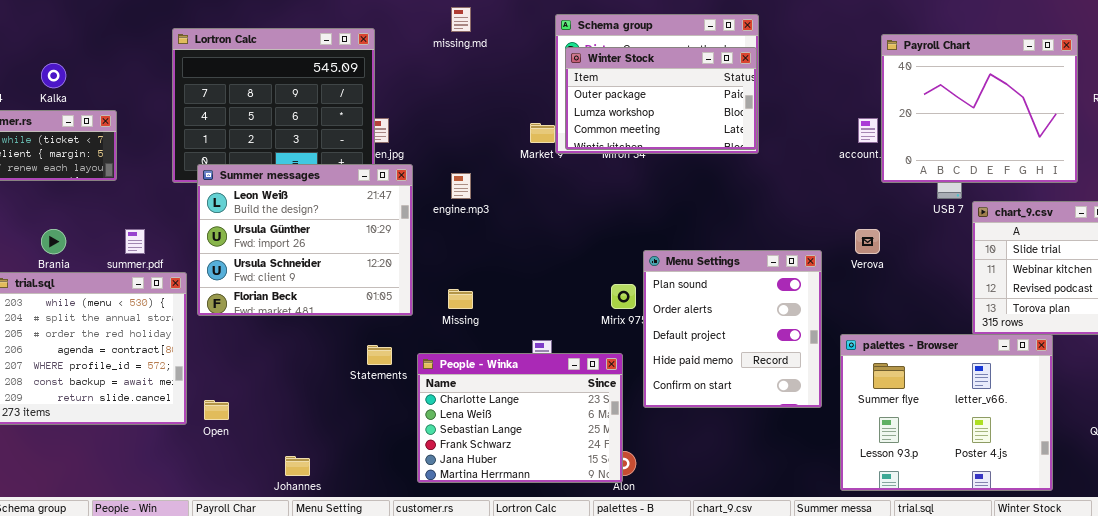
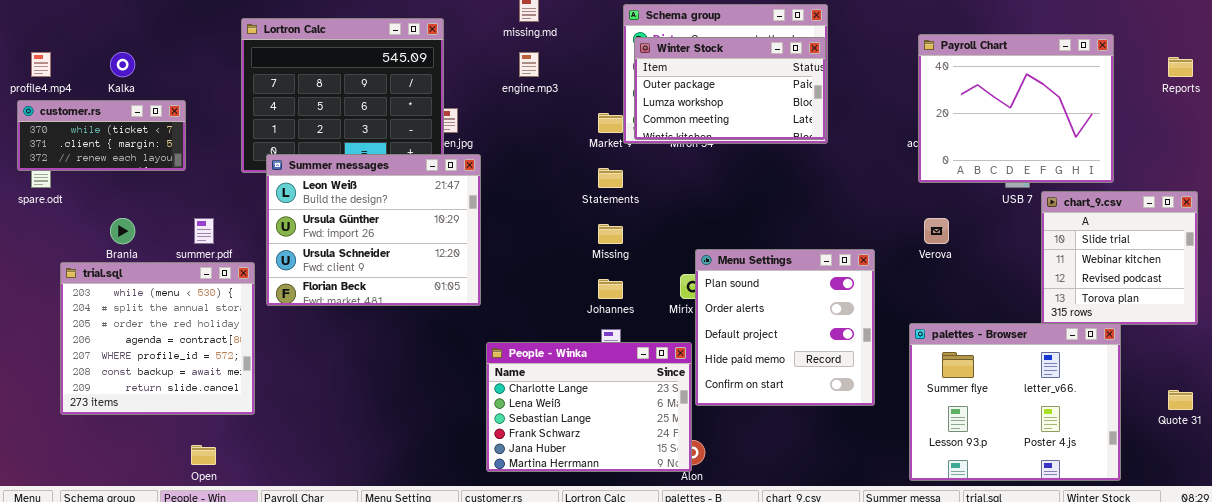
Payroll Chart: [881,34,1078,183] -> [918,34,1114,183], moved
engine.mp3: [451,173,471,199] -> [519,52,539,77], moved
Menu Settings: [643,250,822,408] -> [695,249,875,406], moved
Missing: [448,289,473,309] -> [598,224,623,244], moved
Statements: [367,345,392,365] -> [598,168,623,188], moved
Open: [204,400,229,420] -> [191,445,216,465], moved
Johannes: [285,456,310,476] -> [598,279,623,299], moved

